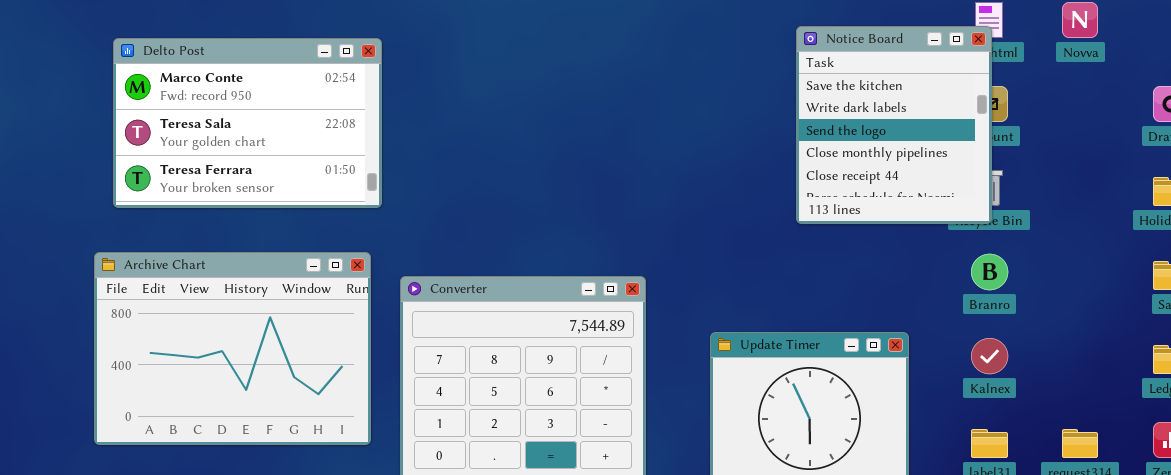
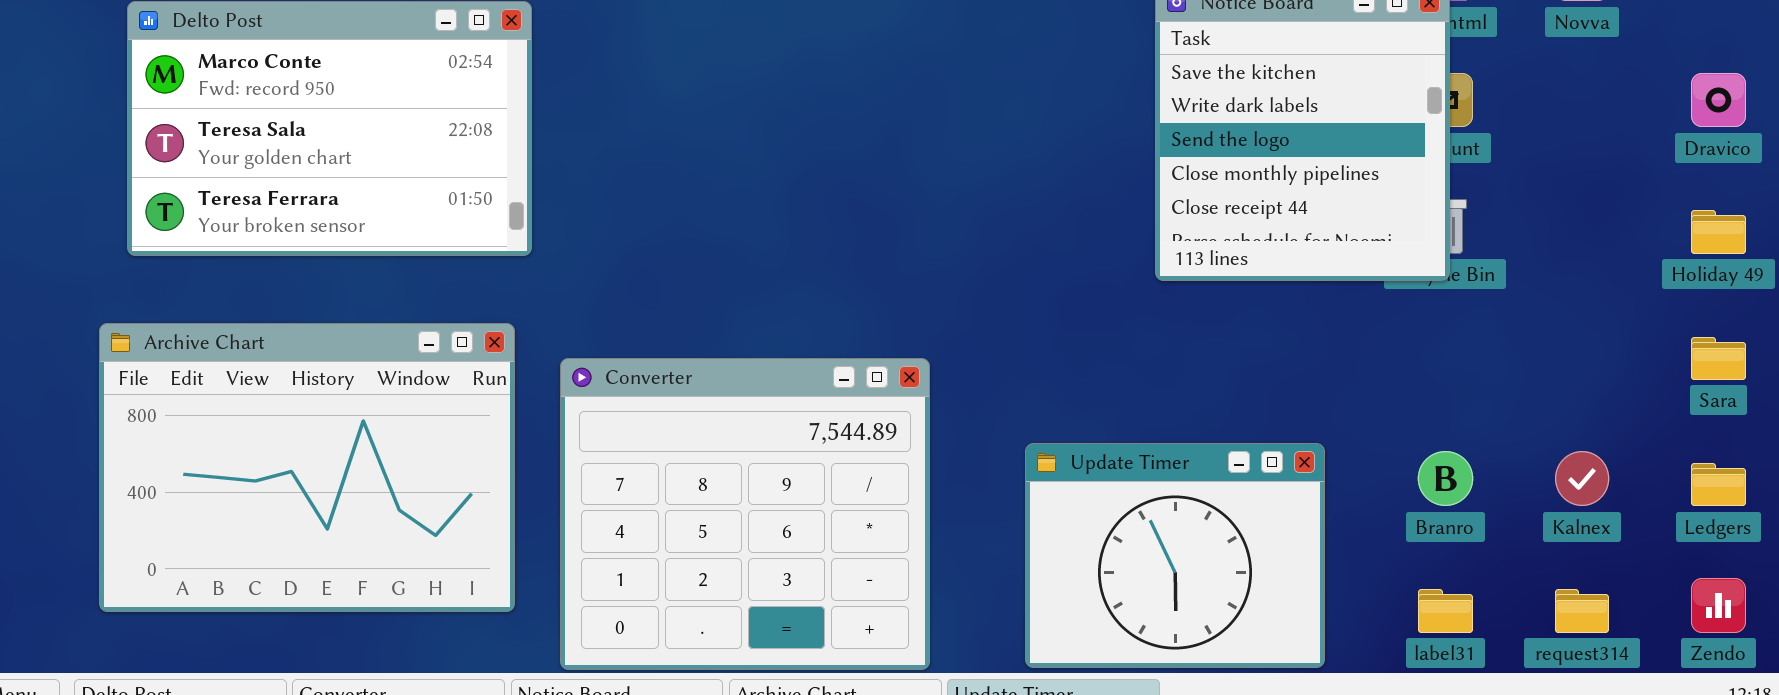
Branro: [971,254,1008,290] -> [1418,451,1473,506], moved
Kalnex: [971,338,1008,374] -> [1555,451,1609,506], moved

